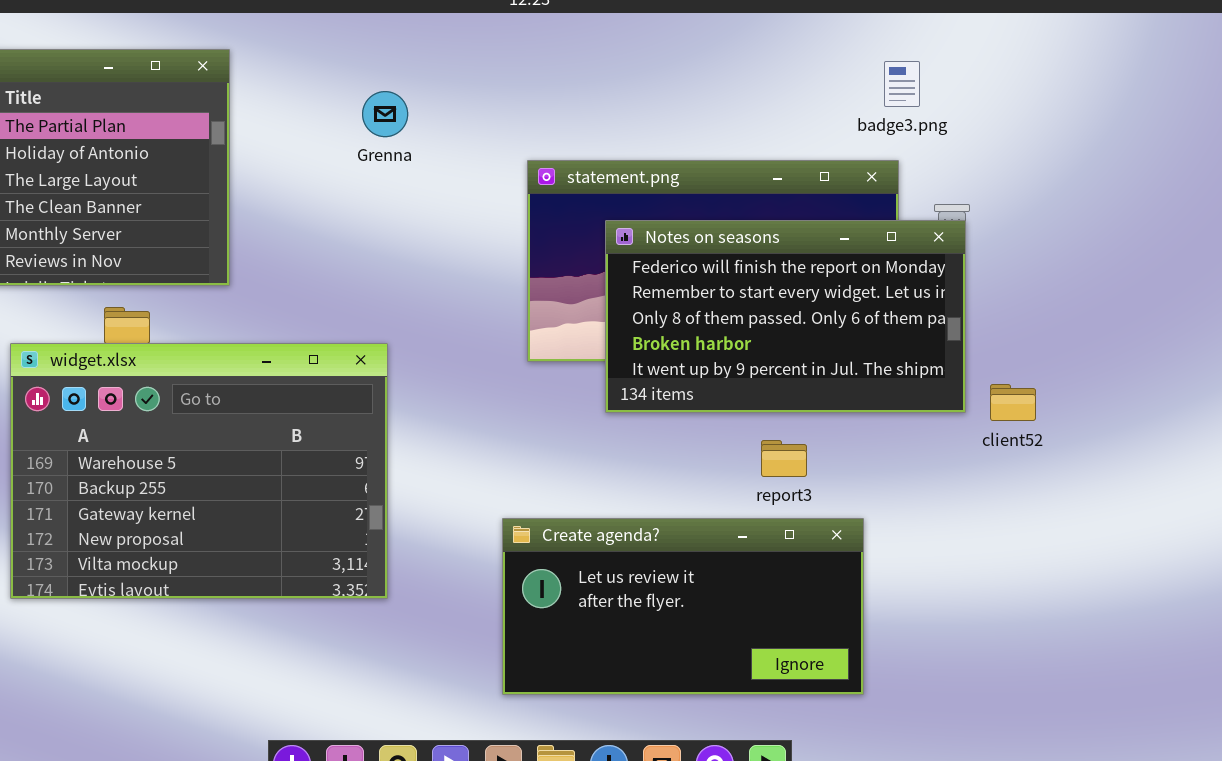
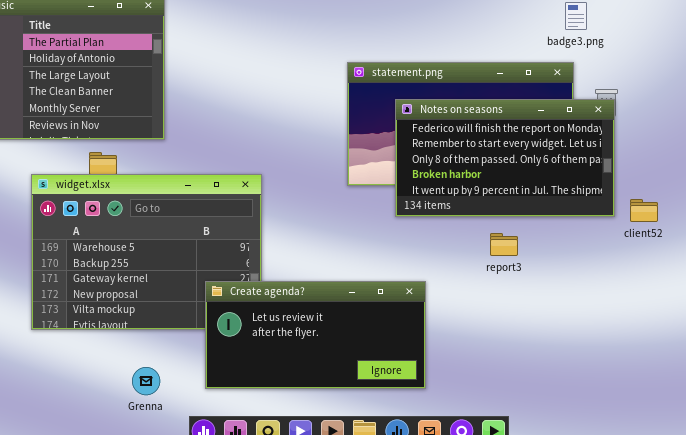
Grenna: [362,91,408,137] -> [132,367,160,395], moved
Create agenda?: [502,518,864,695] -> [205,281,426,389], moved

